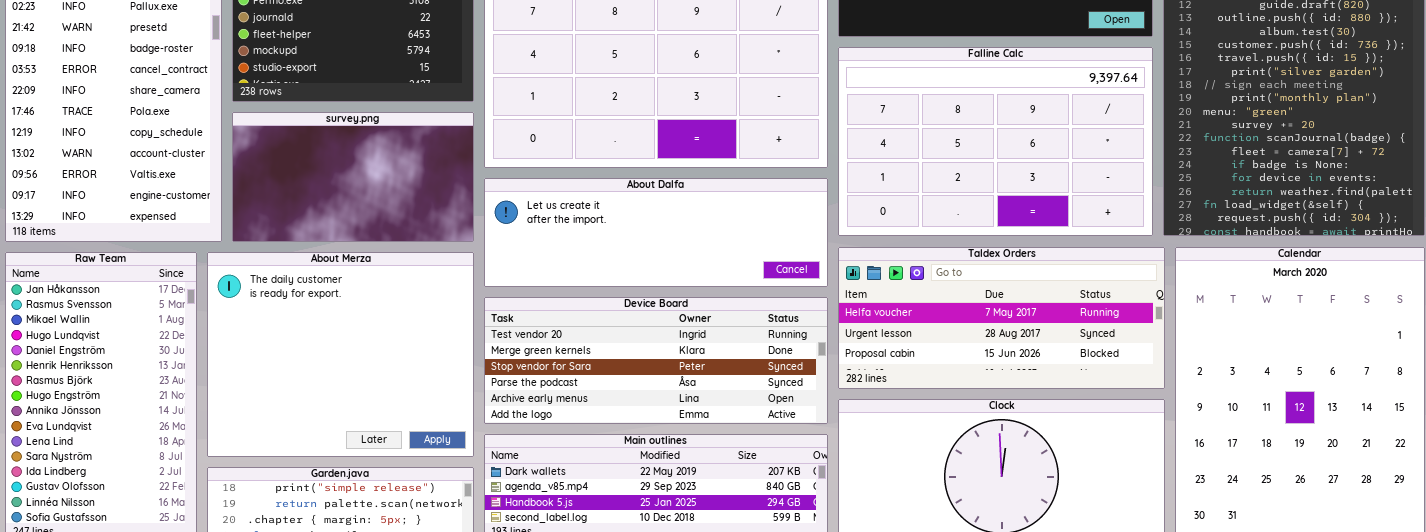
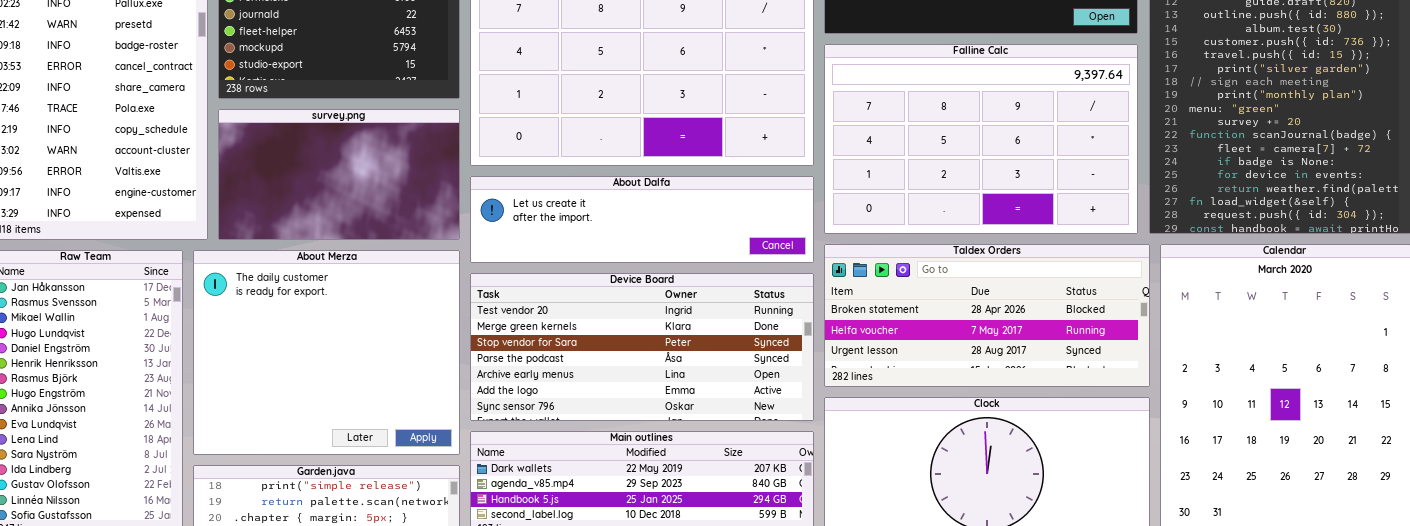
About Dalfa: [484,178,828,287] -> [470,176,814,263], resized
Taldex Orders: [838,247,1165,389] -> [824,244,1150,387], scrolled up 1 row
Device Board: [484,297,828,424] -> [470,273,814,421], resized

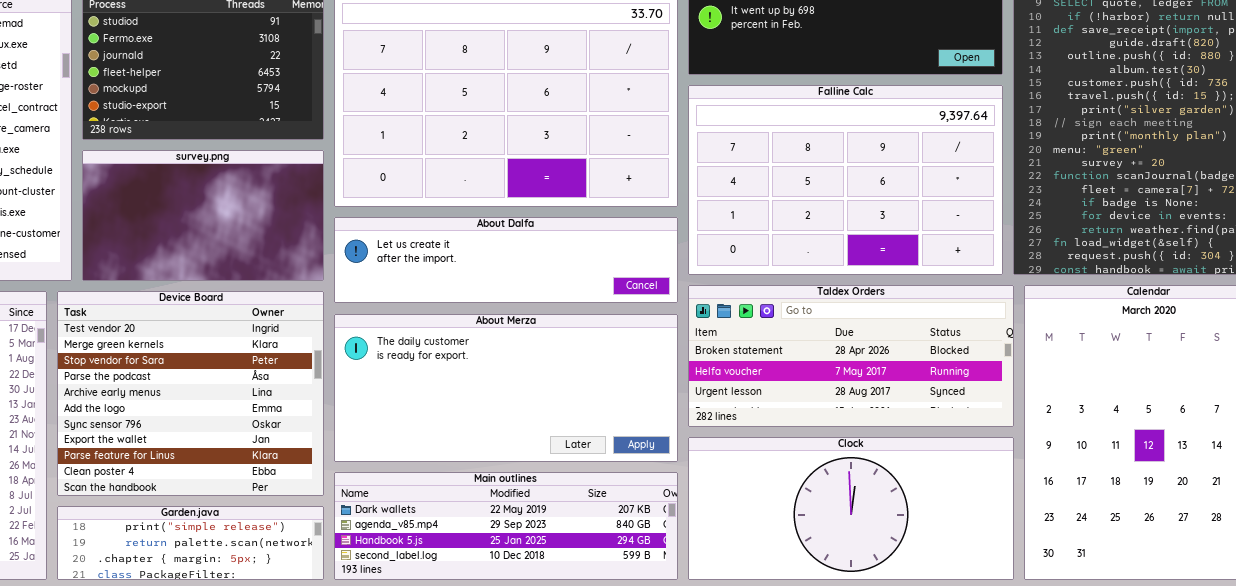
About Merza: [193,250,460,455] -> [334,314,678,462], moved, resized
Device Board: [470,273,814,421] -> [57,291,324,496], moved, resized

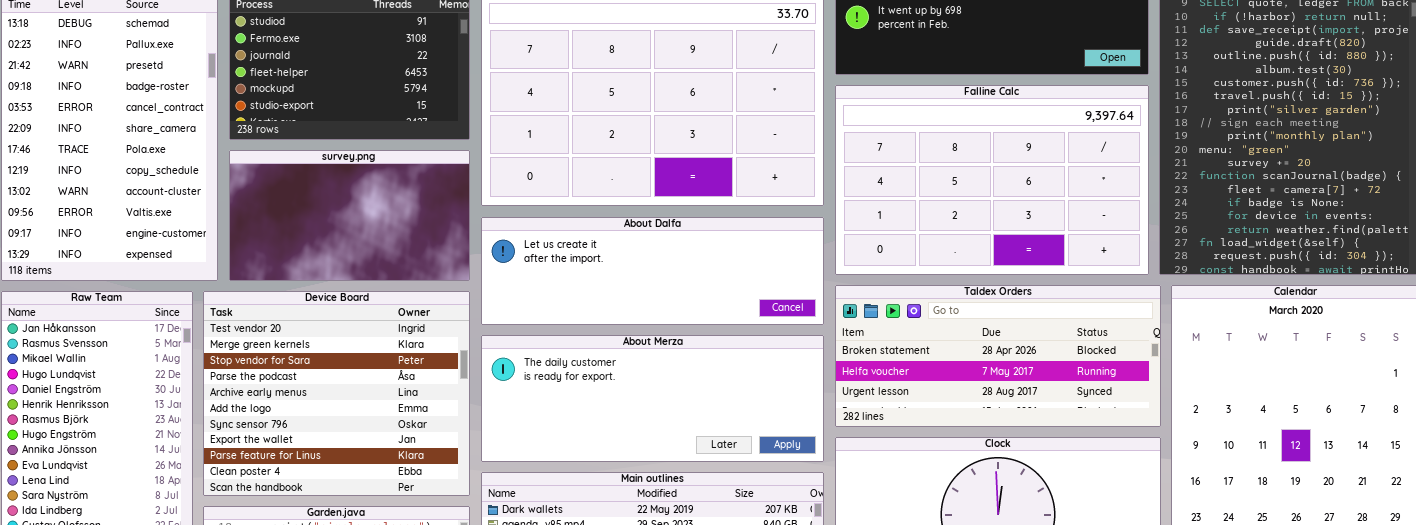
About Dalfa: [334,217,678,303] -> [481,217,824,325], resized
About Merza: [334,314,678,462] -> [481,335,824,462], resized

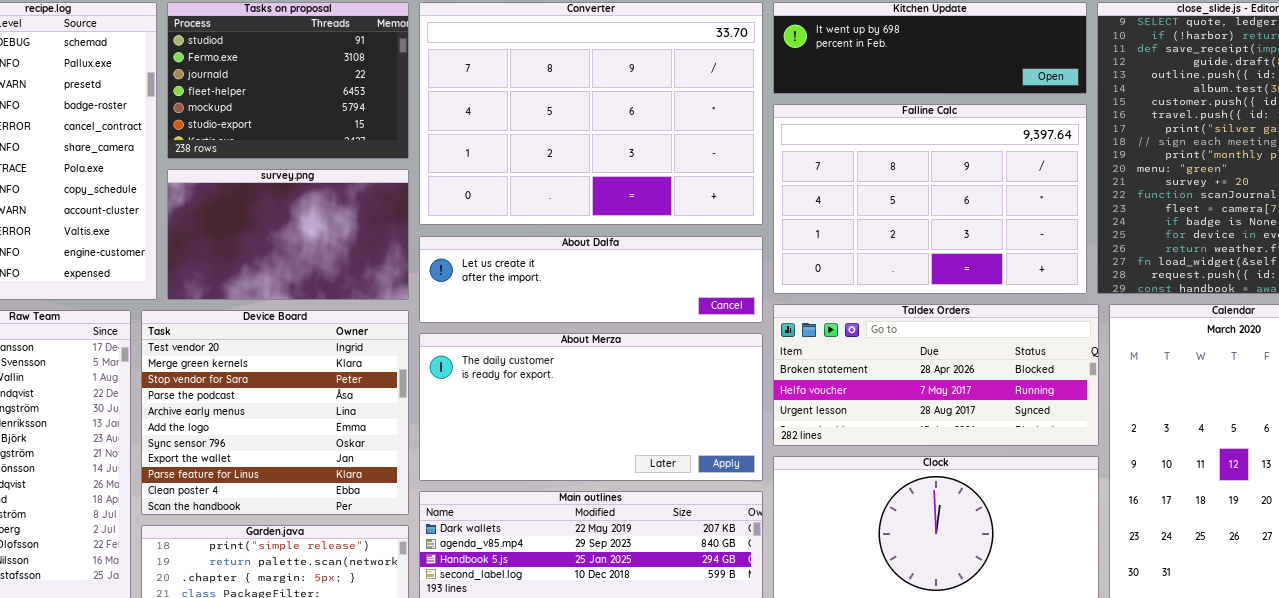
About Dalfa: [481,217,824,325] -> [419,236,763,323], resized
About Merza: [481,335,824,462] -> [419,333,763,481], resized

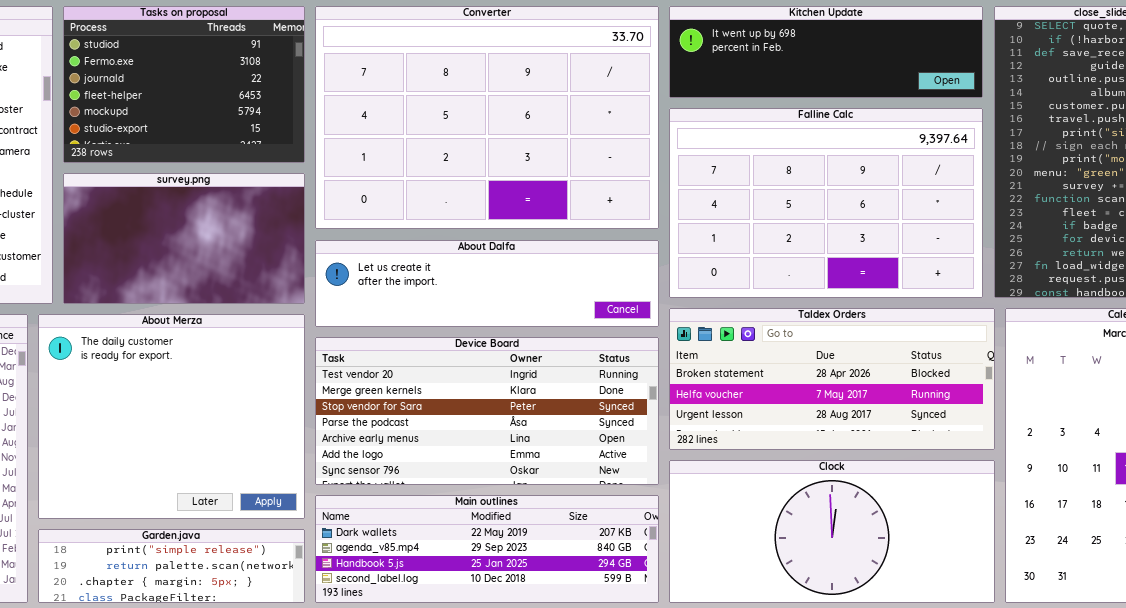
Device Board: [141,310,409,515] -> [315,337,659,485], moved, resized
About Merza: [419,333,763,481] -> [38,314,305,519], moved, resized

